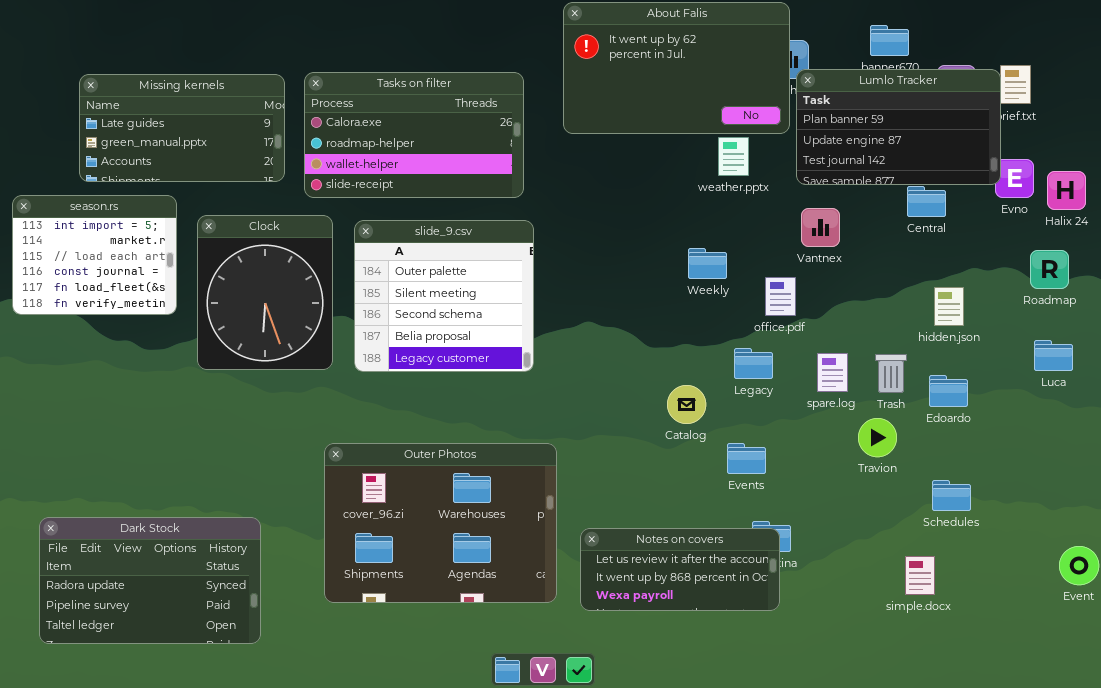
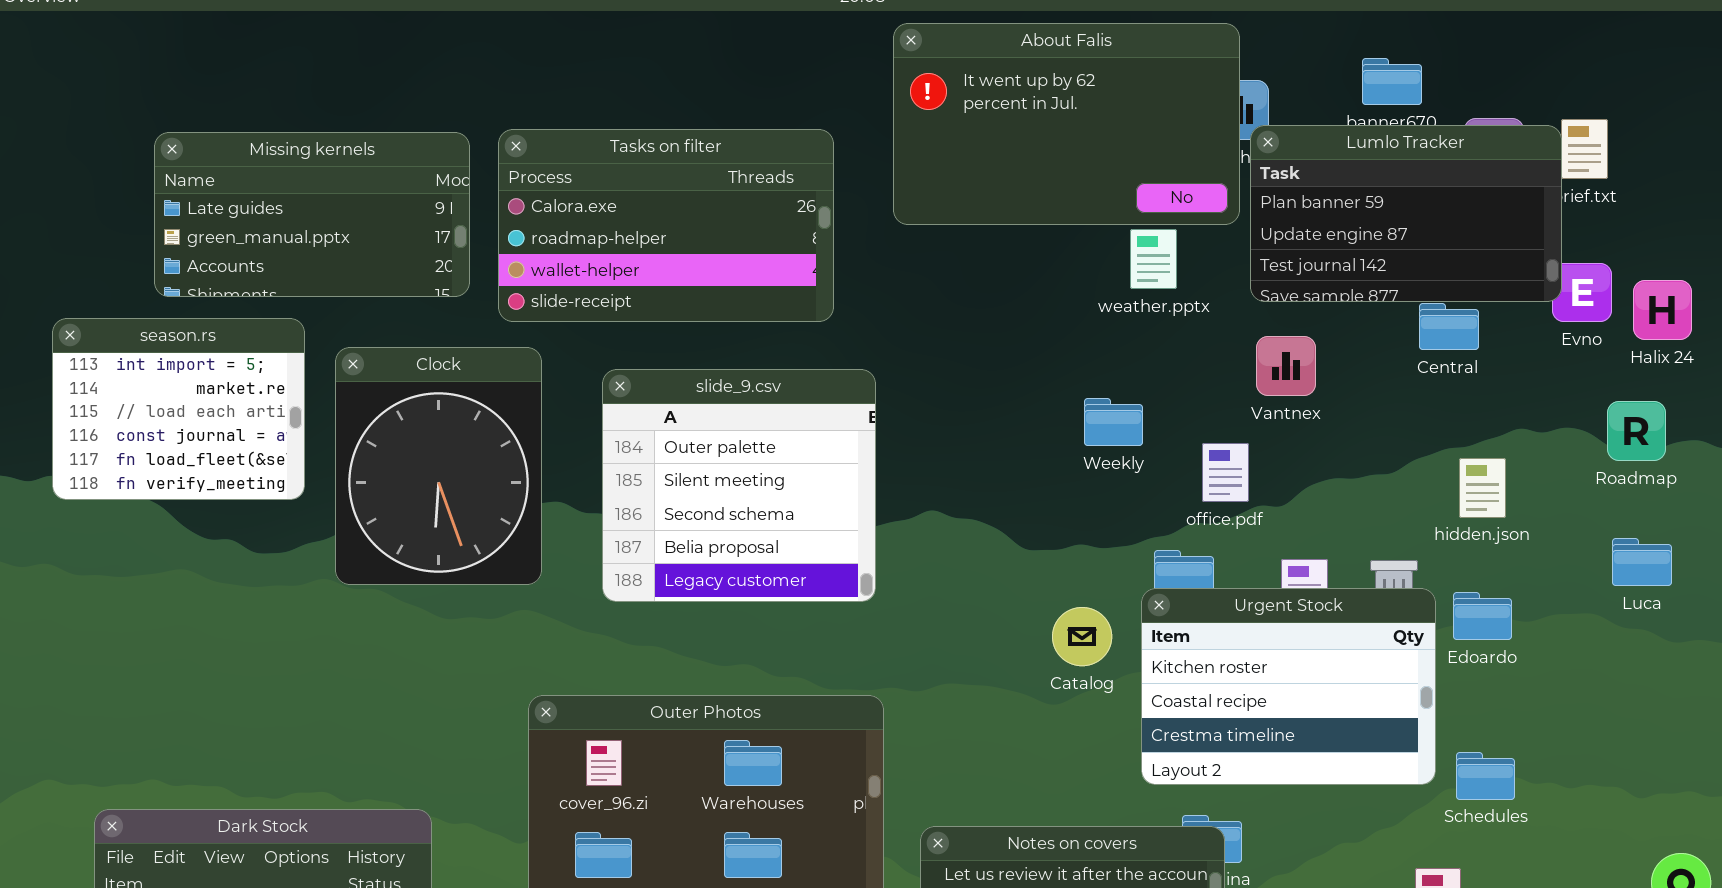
slide_9.csv: [354,220,534,372] -> [602,369,876,602], moved
Urgent Stock: none -> [1141,588,1436,785], opened

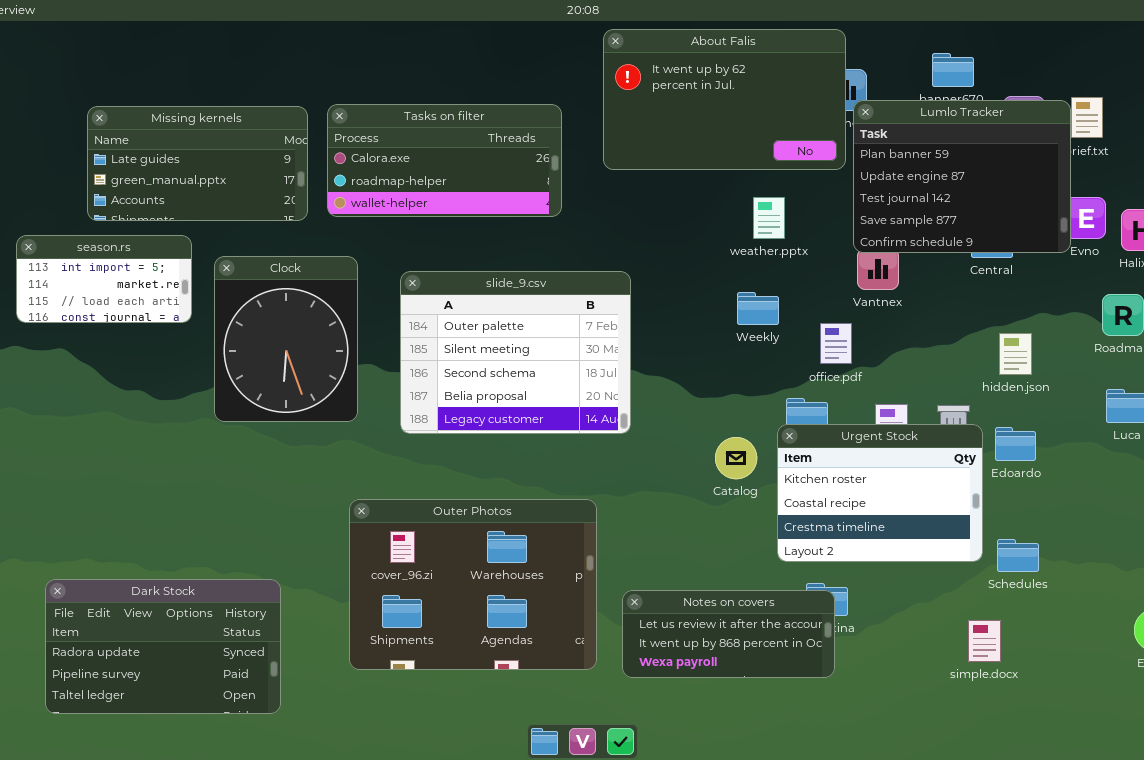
Lumlo Tracker: [1250,125,1562,302] -> [853,100,1071,253], resized
Tasks on filter: [498,129,834,322] -> [327,104,562,217], resized
weather.pptx: [1130,229,1177,289] -> [753,197,785,239], moved
season.rs: [52,318,305,500] -> [16,235,192,323], resized
slide_9.csv: [602,369,876,602] -> [400,271,631,434], resized

